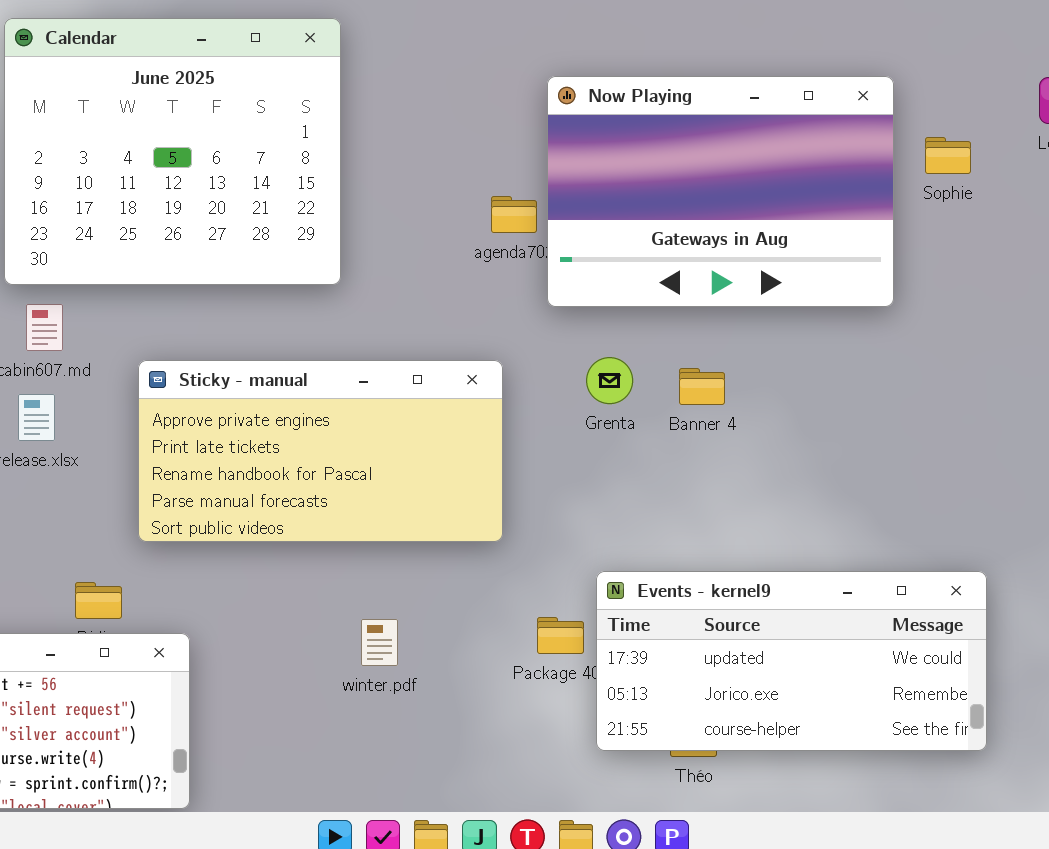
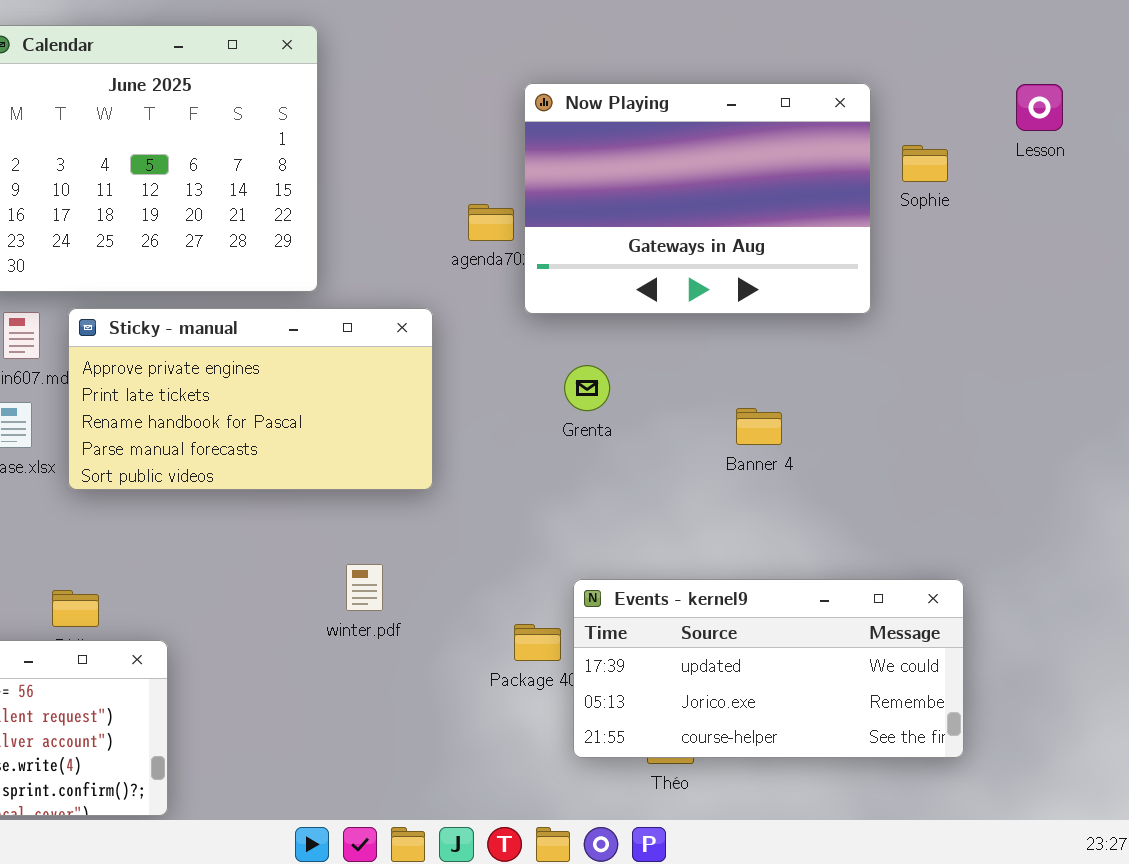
Sticky - manual: [138,360,503,542] -> [68,308,433,490], moved
Banner 4: [679,368,725,405] -> [736,408,782,445], moved
winter.pdf: [361,619,398,666] -> [346,564,383,611], moved

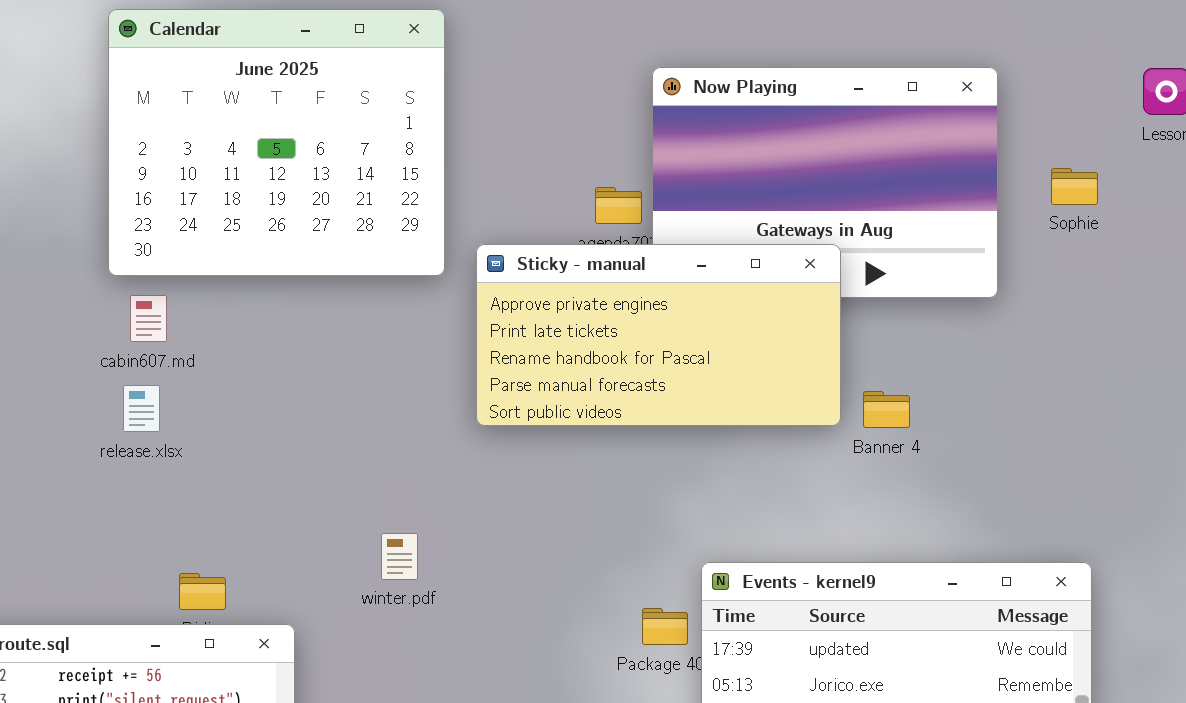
Sophie: [902,145,948,182] -> [1051,168,1098,205], moved
Sticky - manual: [68,308,433,490] -> [476,244,841,426], moved
winter.pdf: [346,564,383,611] -> [381,533,418,580], moved

